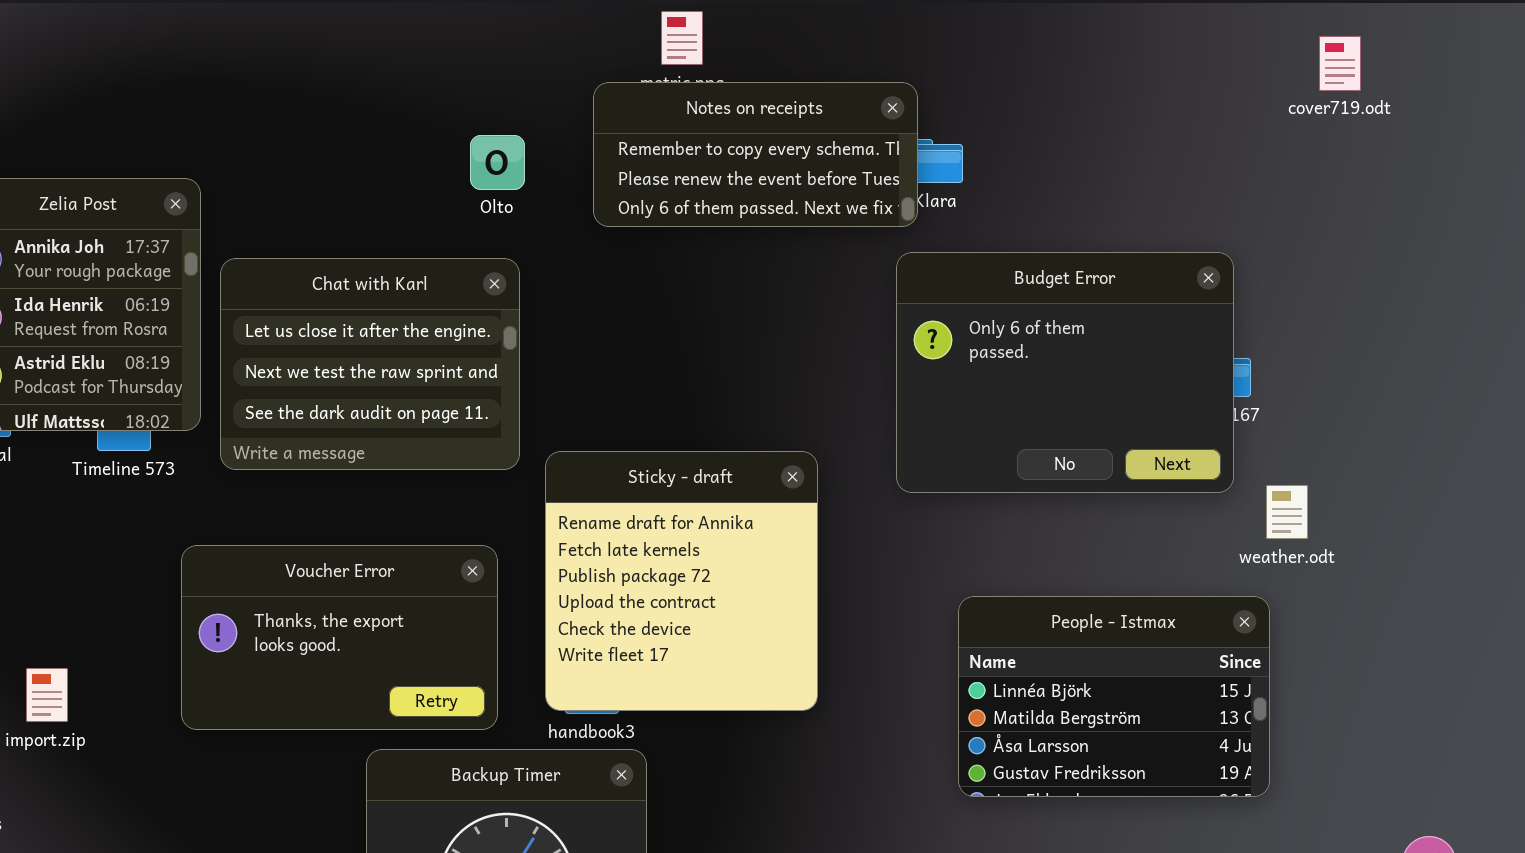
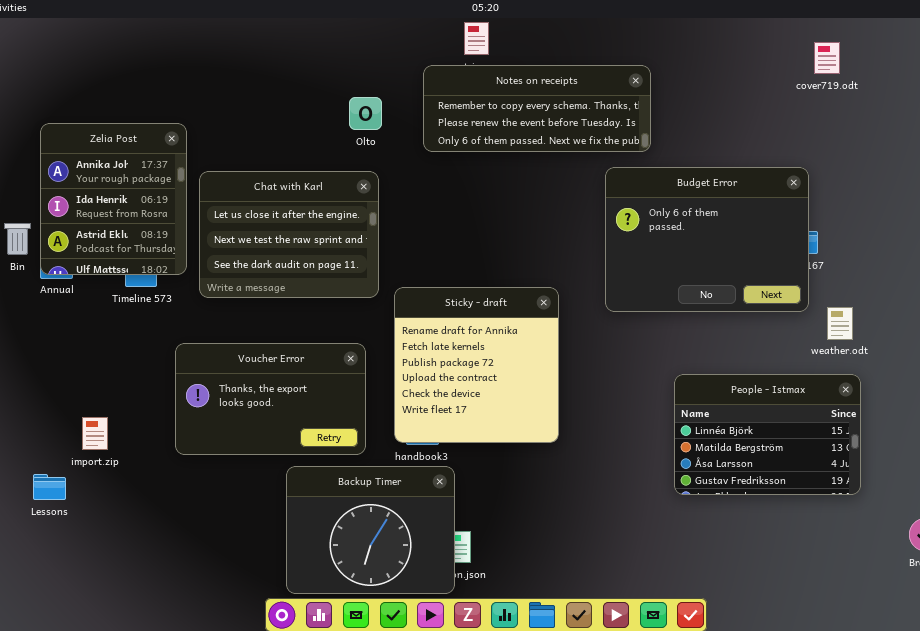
cover719.odt: [1319,36,1361,91] -> [814,42,840,74], moved
Notes on receipts: [593,82,918,227] -> [423,65,651,152], resized
People - Istmax: [958,596,1270,797] -> [674,374,861,495], moved

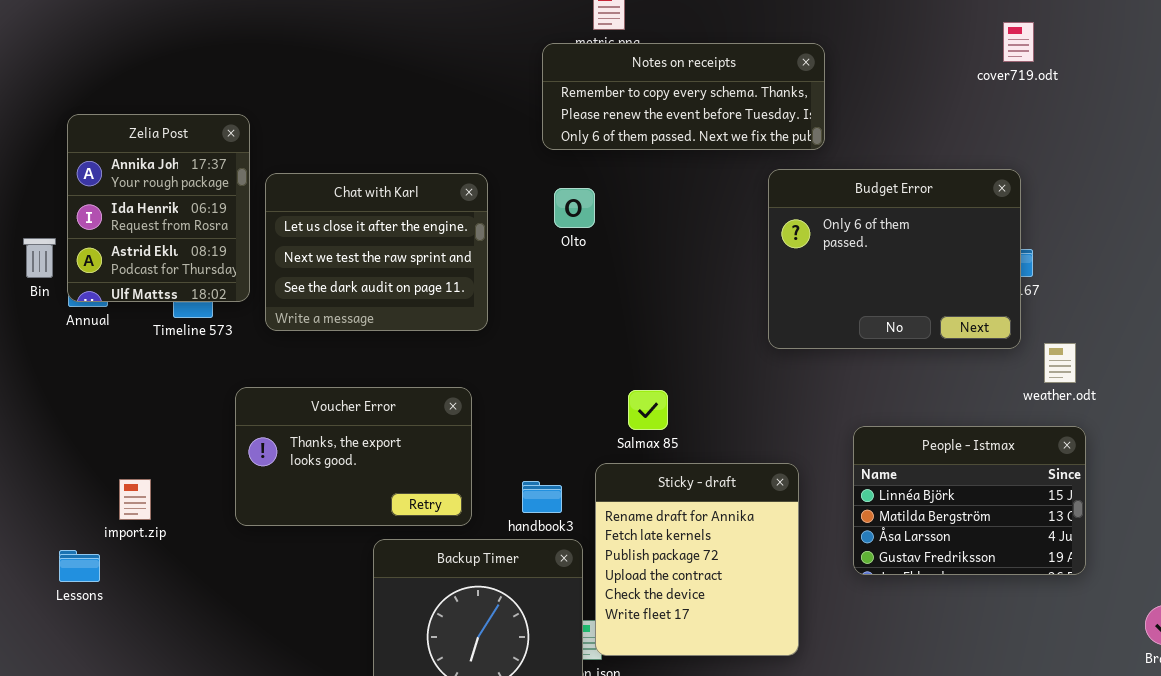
cover719.odt: [814,42,840,74] -> [1003,22,1034,62], moved
Olto: [349,97,382,130] -> [554,188,595,228], moved
Sticky - draft: [394,287,559,443] -> [595,463,799,656], moved

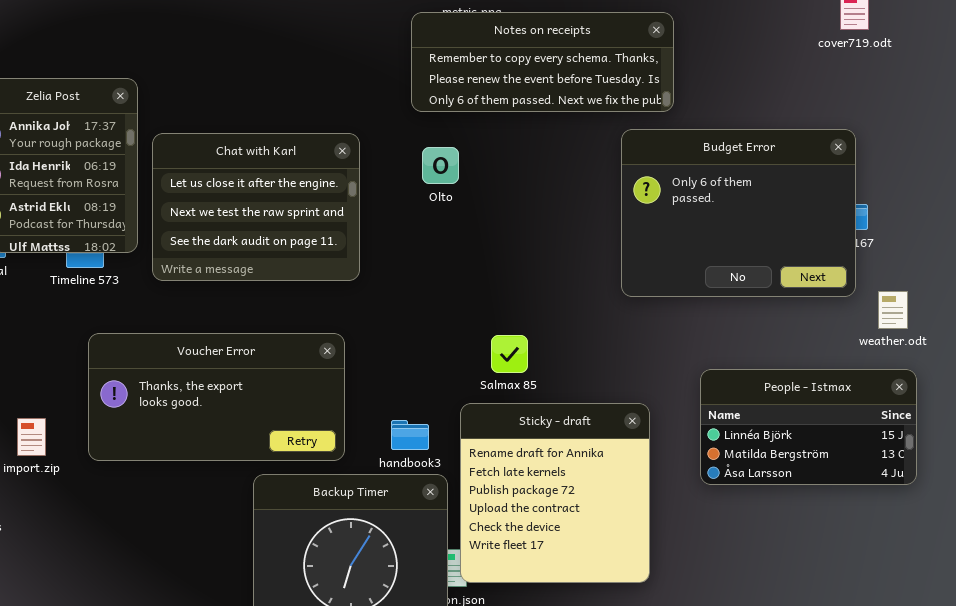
Voucher Error: [235,387,472,526] -> [88,333,345,461], resized
People - Istmax: [853,426,1086,575] -> [700,369,917,485], resized

